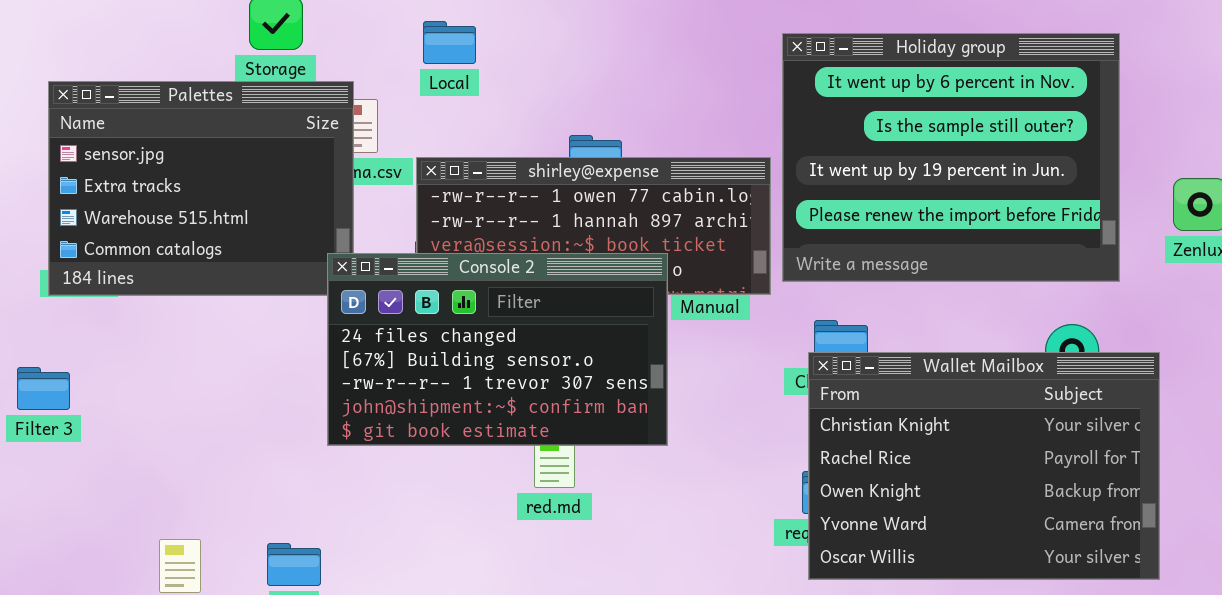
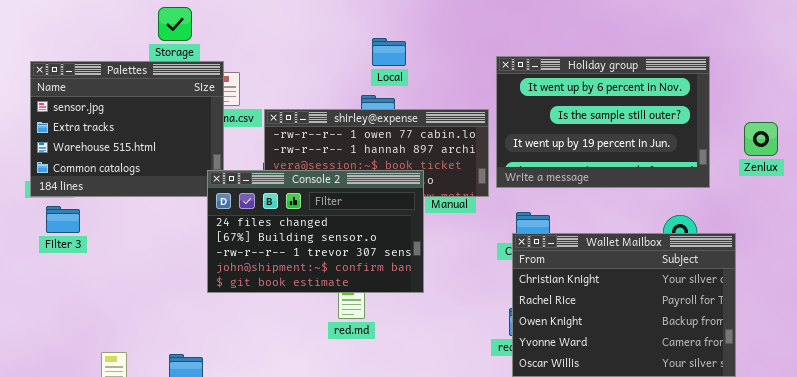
Local: [423,21,476,64] -> [372,38,406,66], moved
Holiday group: [782,33,1120,282] -> [496,56,710,188], resized
Filter 3: [17,367,70,410] -> [46,206,80,233], moved

